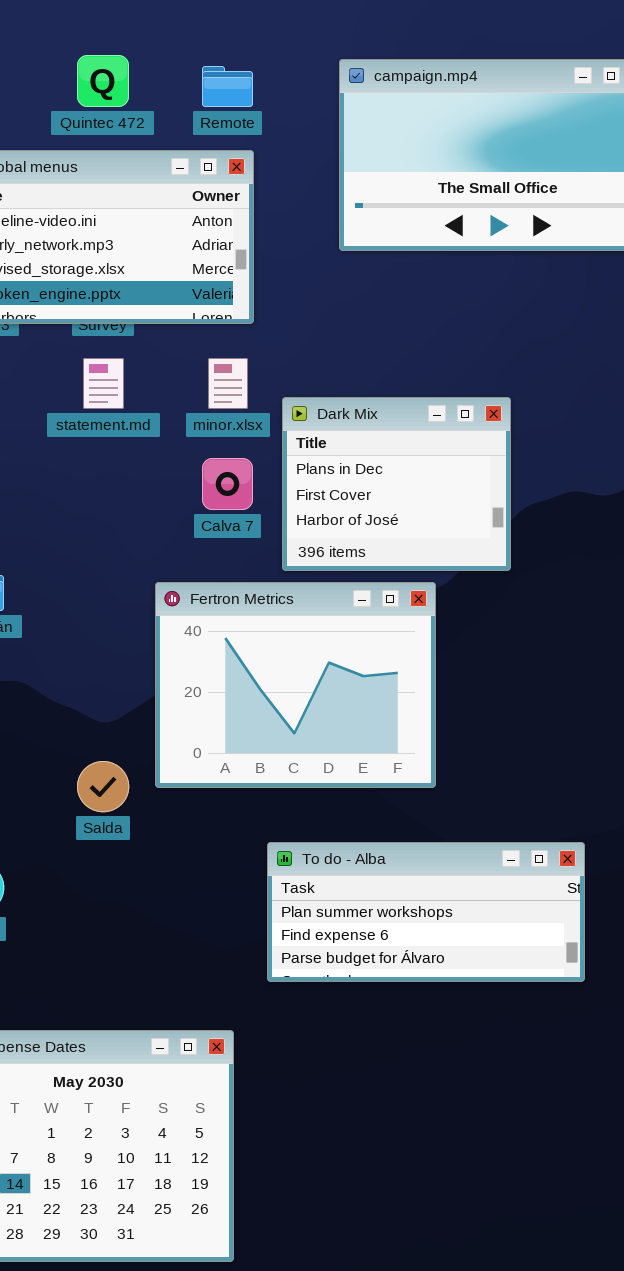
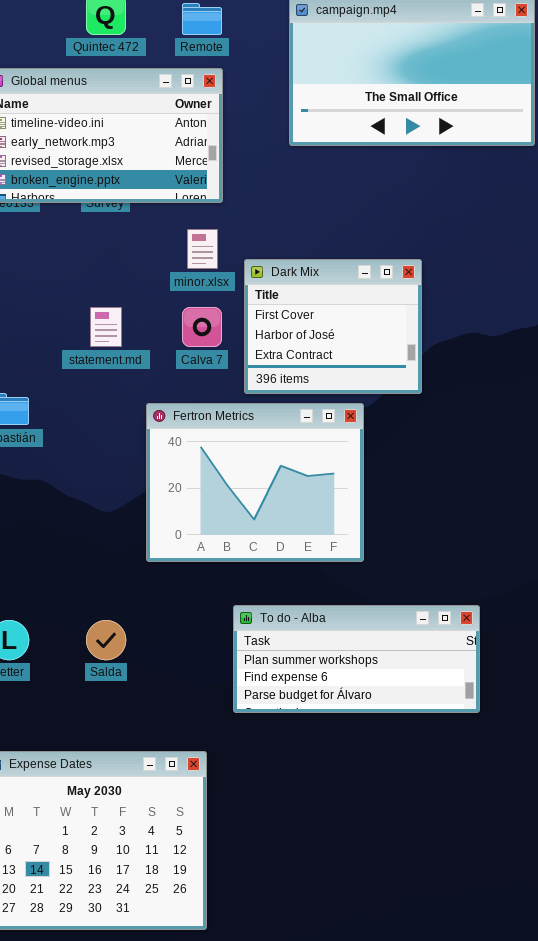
statement.md: [83,358,124,409] -> [90,307,122,347], moved
Dark Mix: [282,397,511,571] -> [244,259,422,394], scrolled down 1 row
Salda: [77,761,129,812] -> [86,620,126,660], moved

